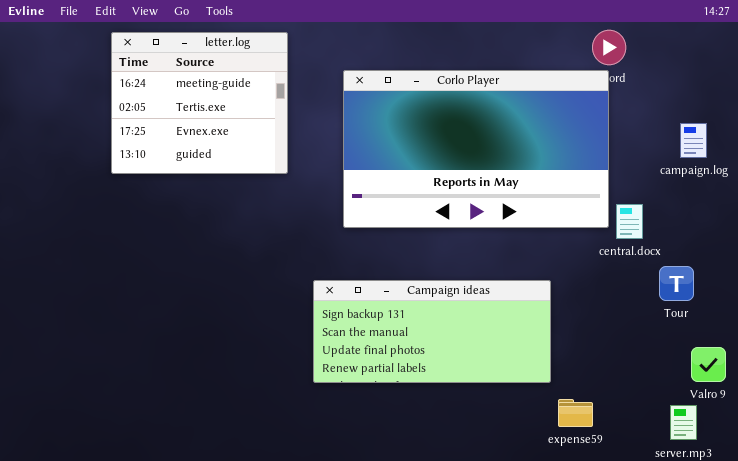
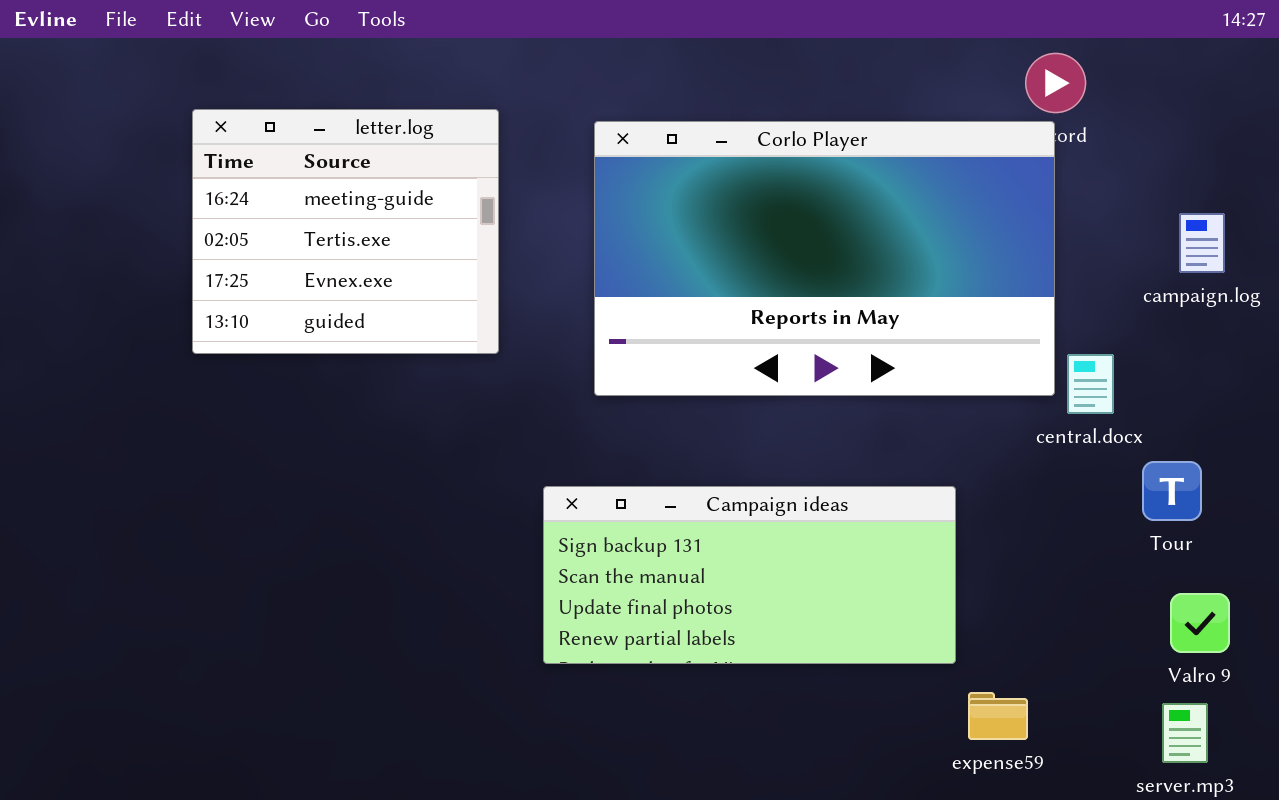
letter.log: [111,32,288,174] -> [192,109,499,354], moved
Valro 9: [691,347,726,382] -> [1170,593,1230,653], moved

